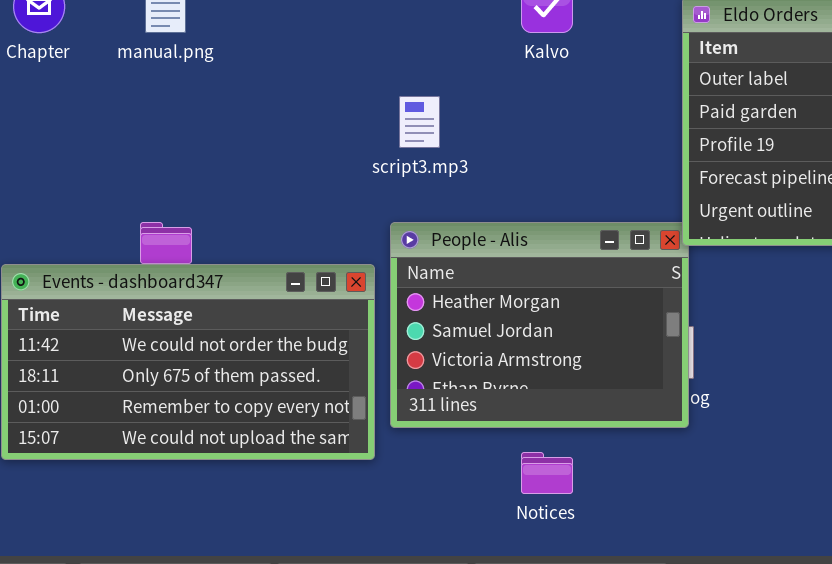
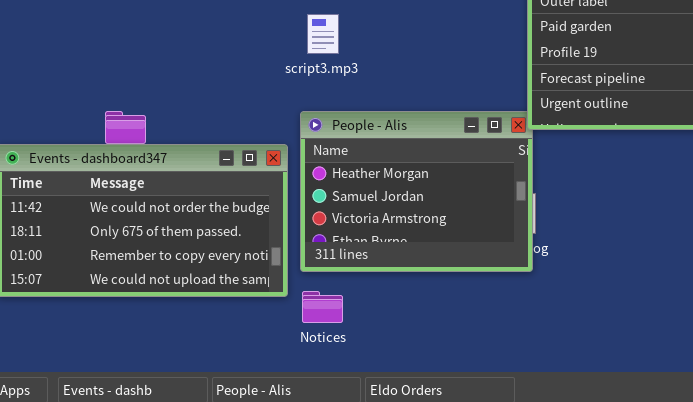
Notices: [521,452,573,494] -> [302,291,343,323], moved

